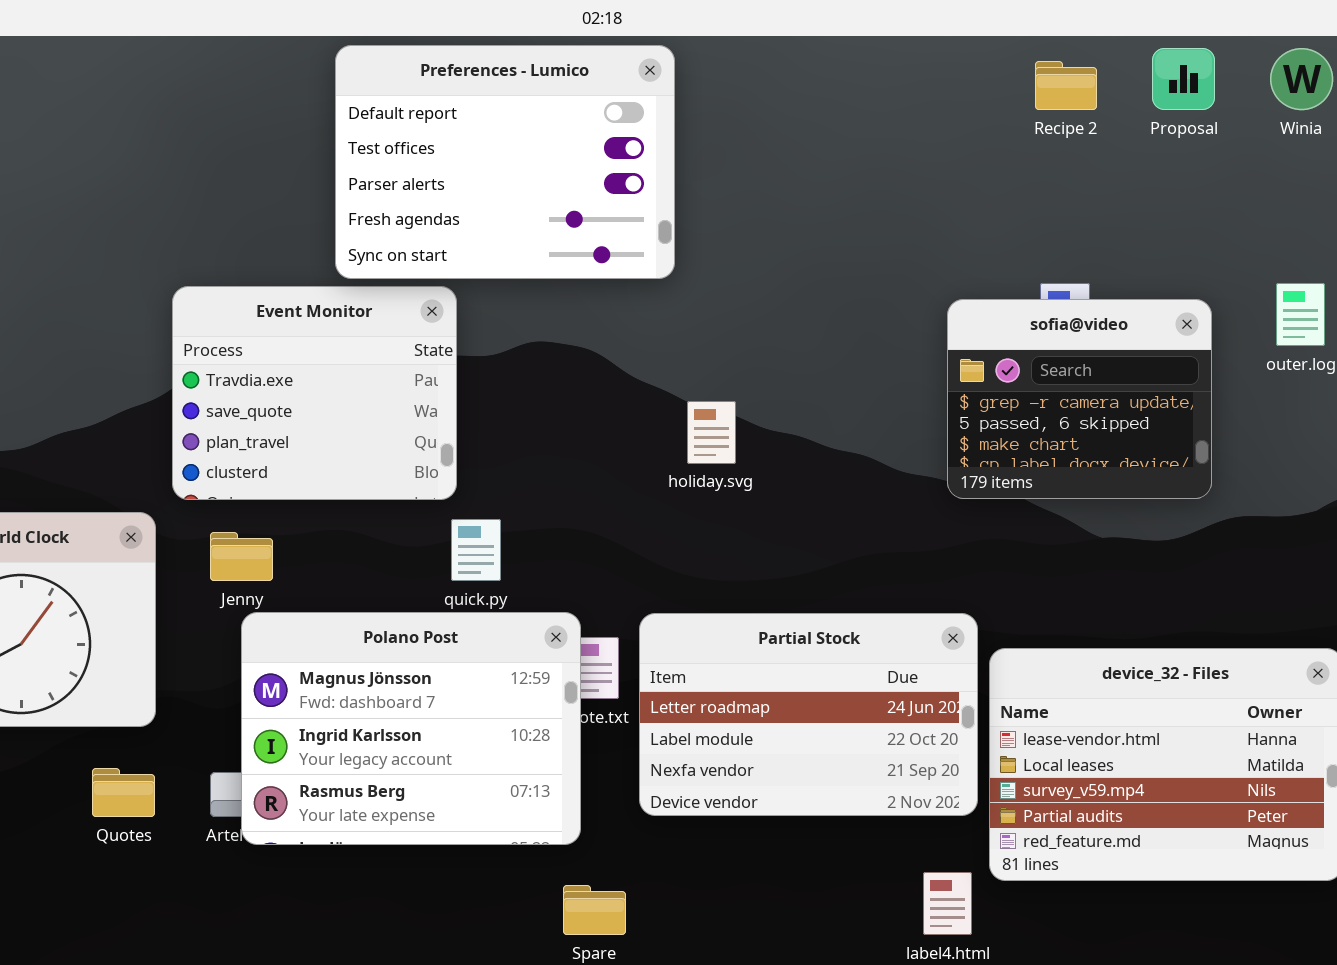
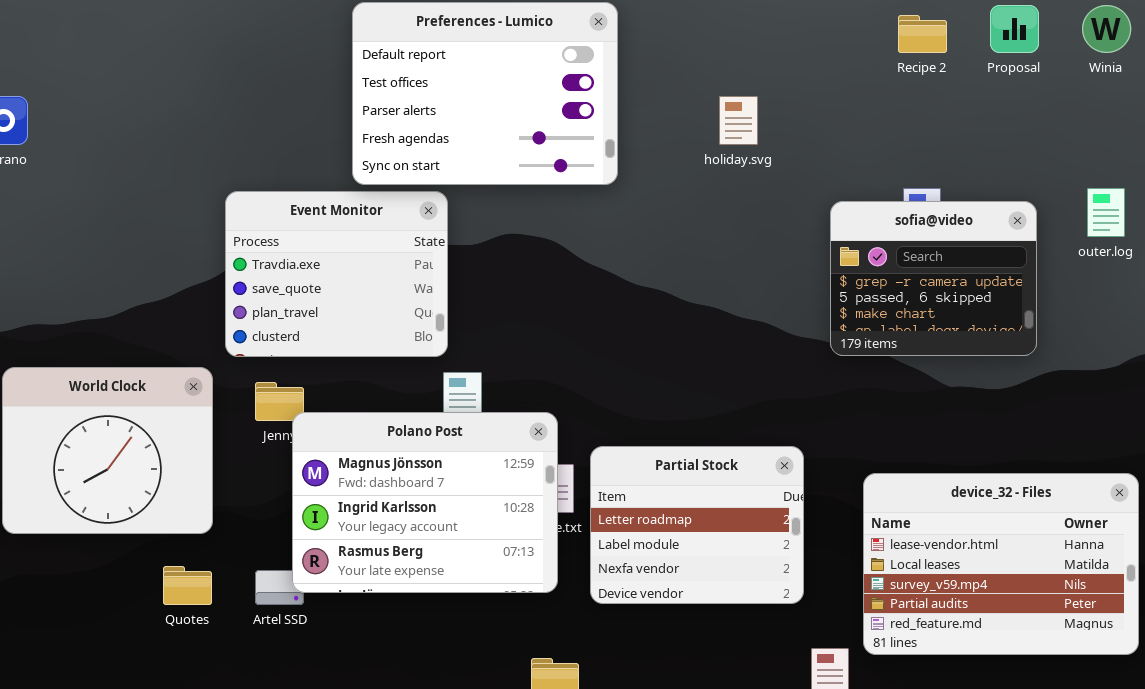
holiday.svg: [687,401,736,464] -> [719,96,758,145], moved
Polano Post: [241,612,581,845] -> [292,412,558,593], moved
Partial Stock: [639,613,978,816] -> [590,446,804,604], resized

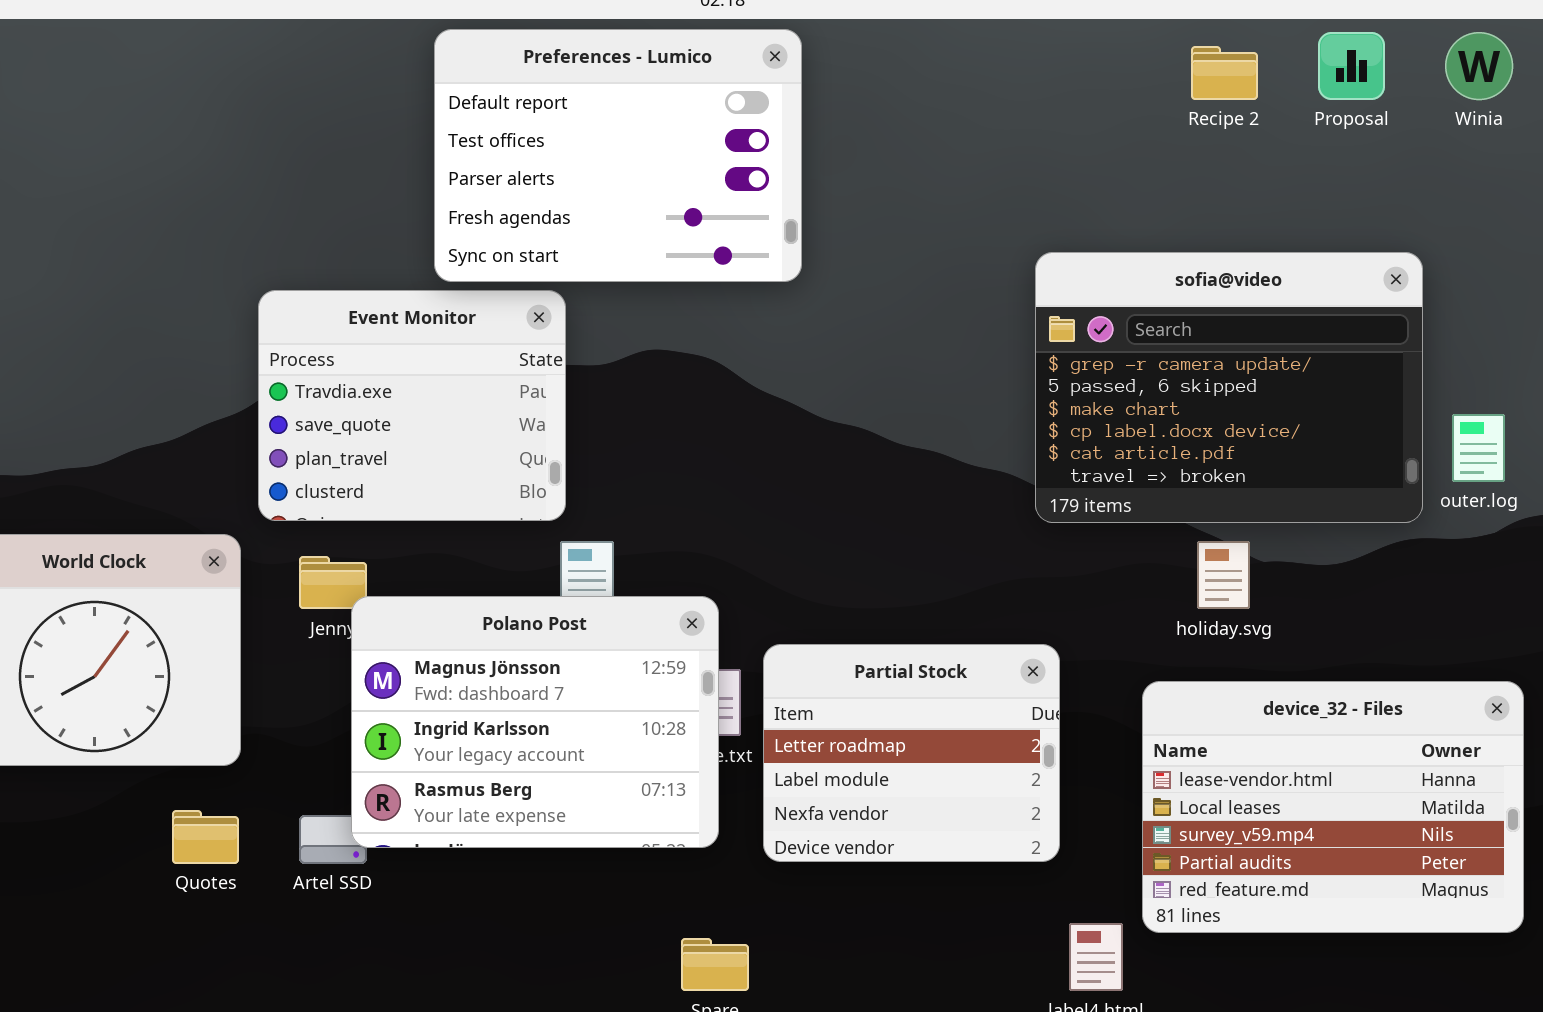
holiday.svg: [719,96,758,145] -> [1197,541,1250,609], moved
outer.log: [1087,188,1125,237] -> [1452,414,1505,482], moved
sofia@video: [830,201,1037,356] -> [1035,252,1423,523], moved, resized

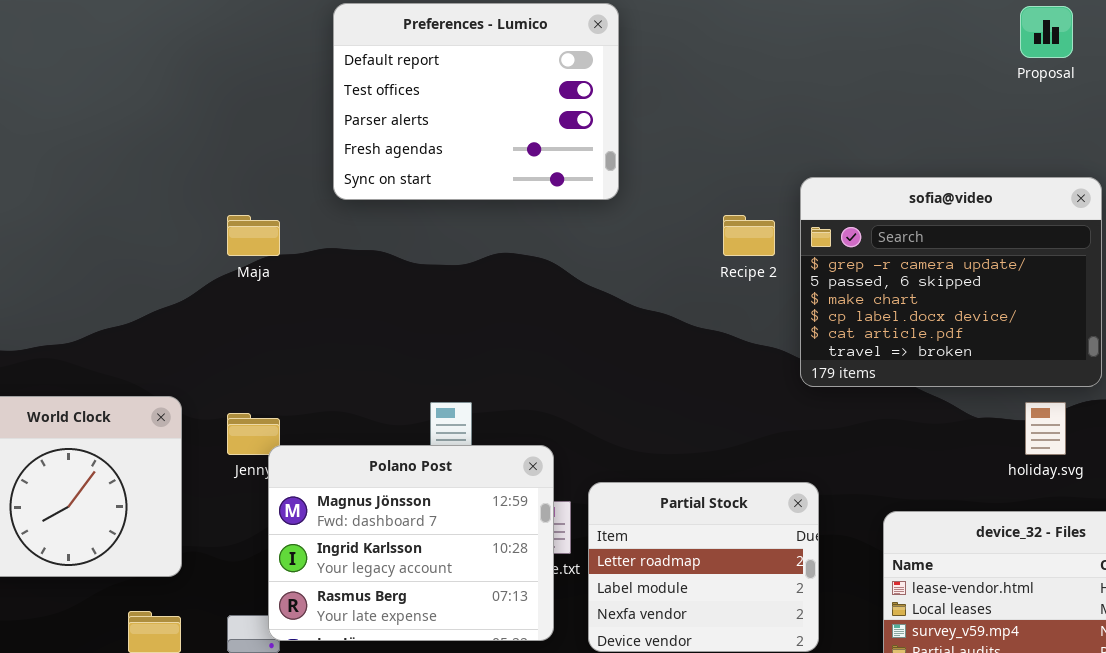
Recipe 2: [1191,46,1258,100] -> [723,215,775,256], moved
Event Monitor: [258,290,566,521] -> none, closed
holiday.svg: [1197,541,1250,609] -> [1025,402,1066,455], moved

